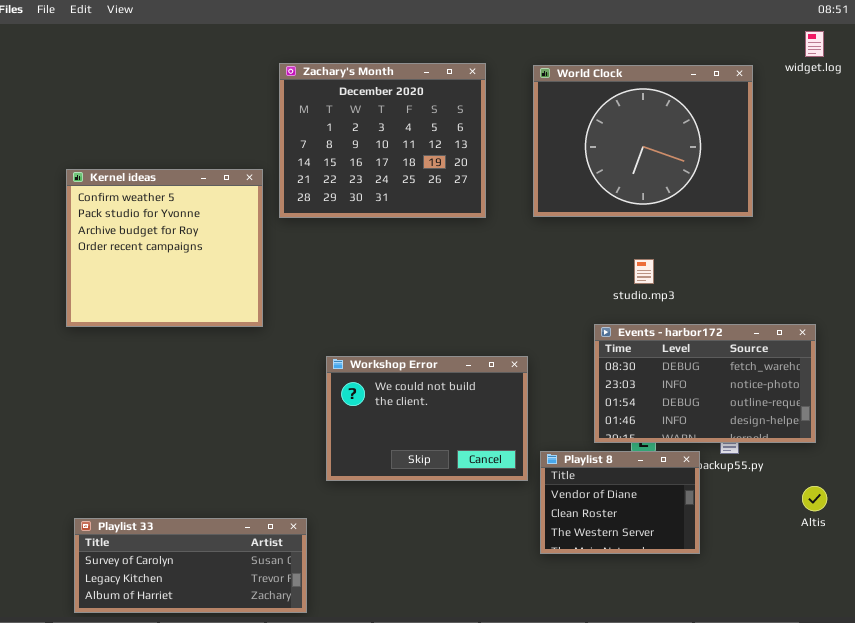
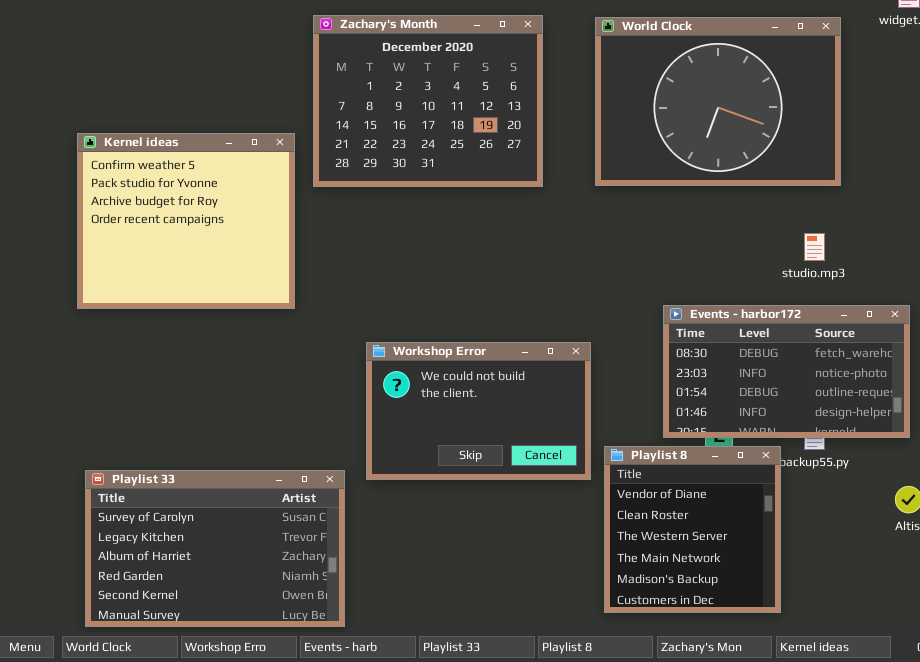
studio.mp3: [634,259,654,284] -> [804,233,825,261], moved
Playlist 8: [540,451,700,554] -> [604,446,781,613], resized
Playlist 33: [74,518,307,613] -> [85,470,345,627], resized

